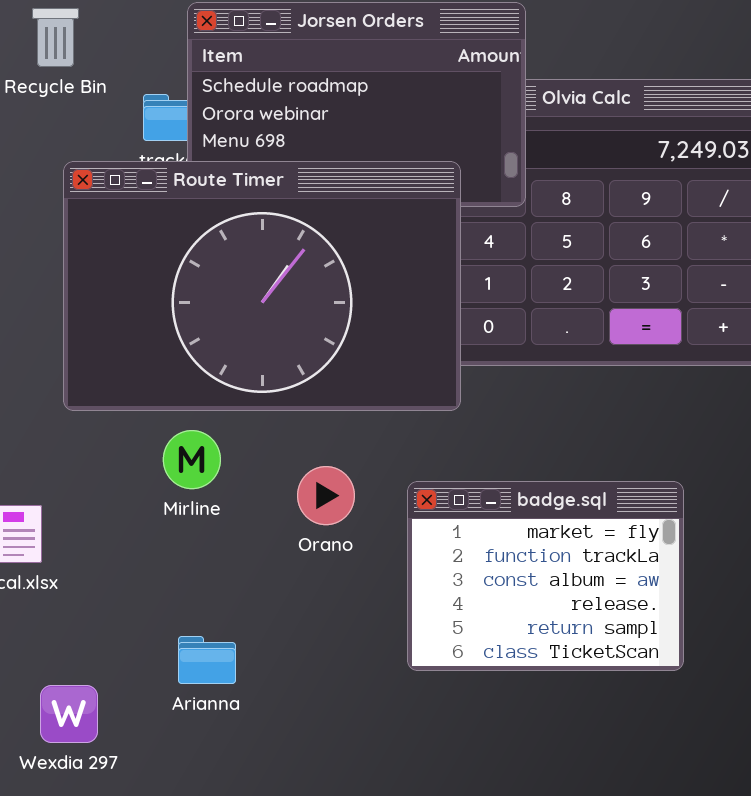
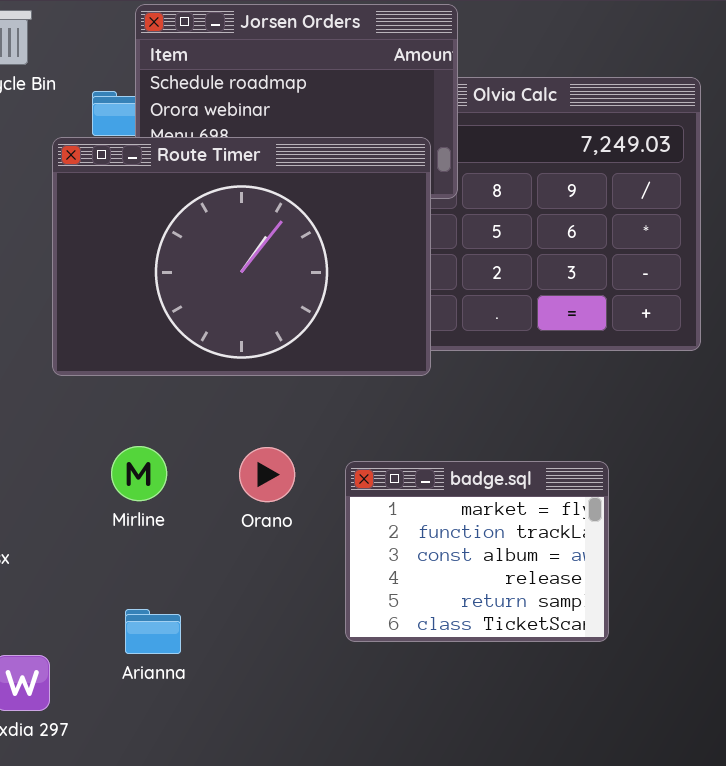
Route Timer: [63,161,461,411] -> [52,137,431,376], moved
Mirline: [163,430,221,489] -> [111,446,167,501], moved

